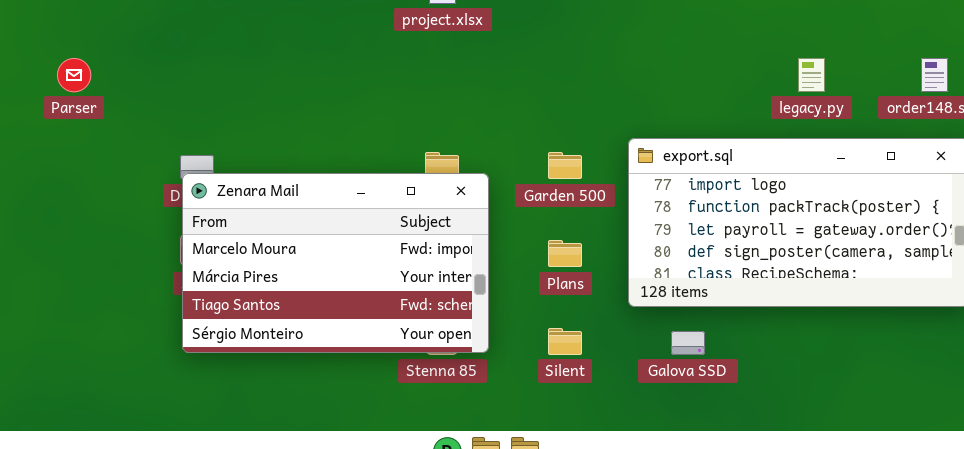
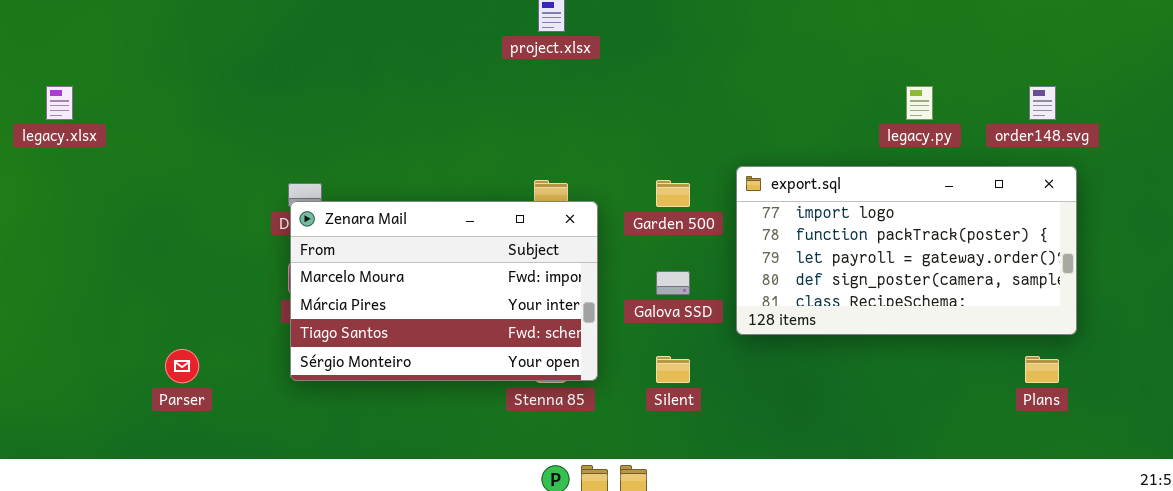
Parser: [57,58,91,92] -> [165,349,199,383], moved
Plans: [548,240,582,267] -> [1025,356,1059,383], moved
Galova SSD: [671,331,705,355] -> [656,271,690,295], moved

